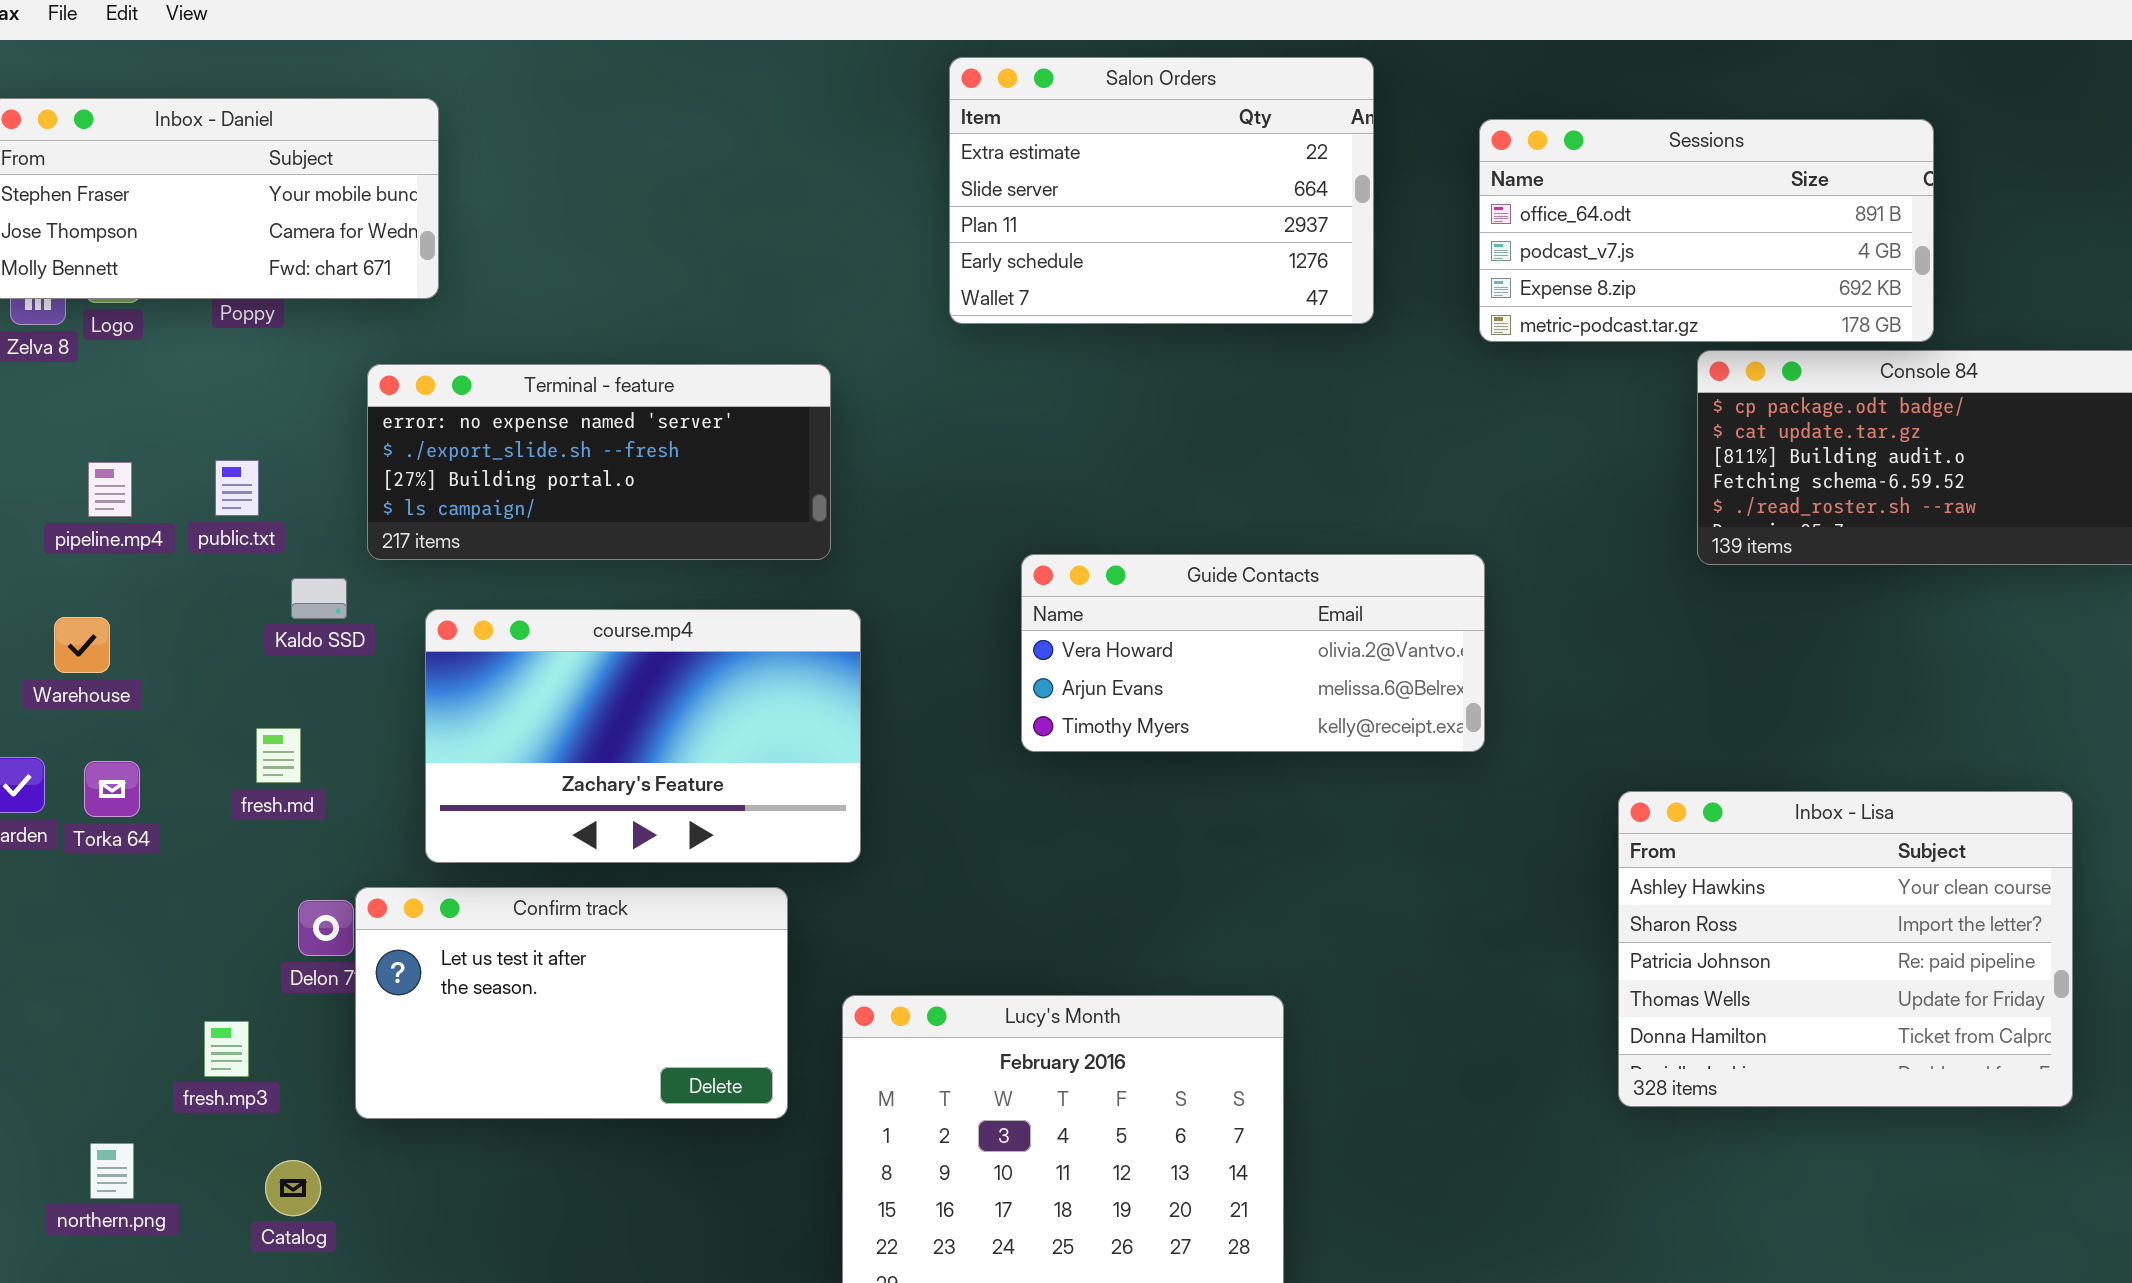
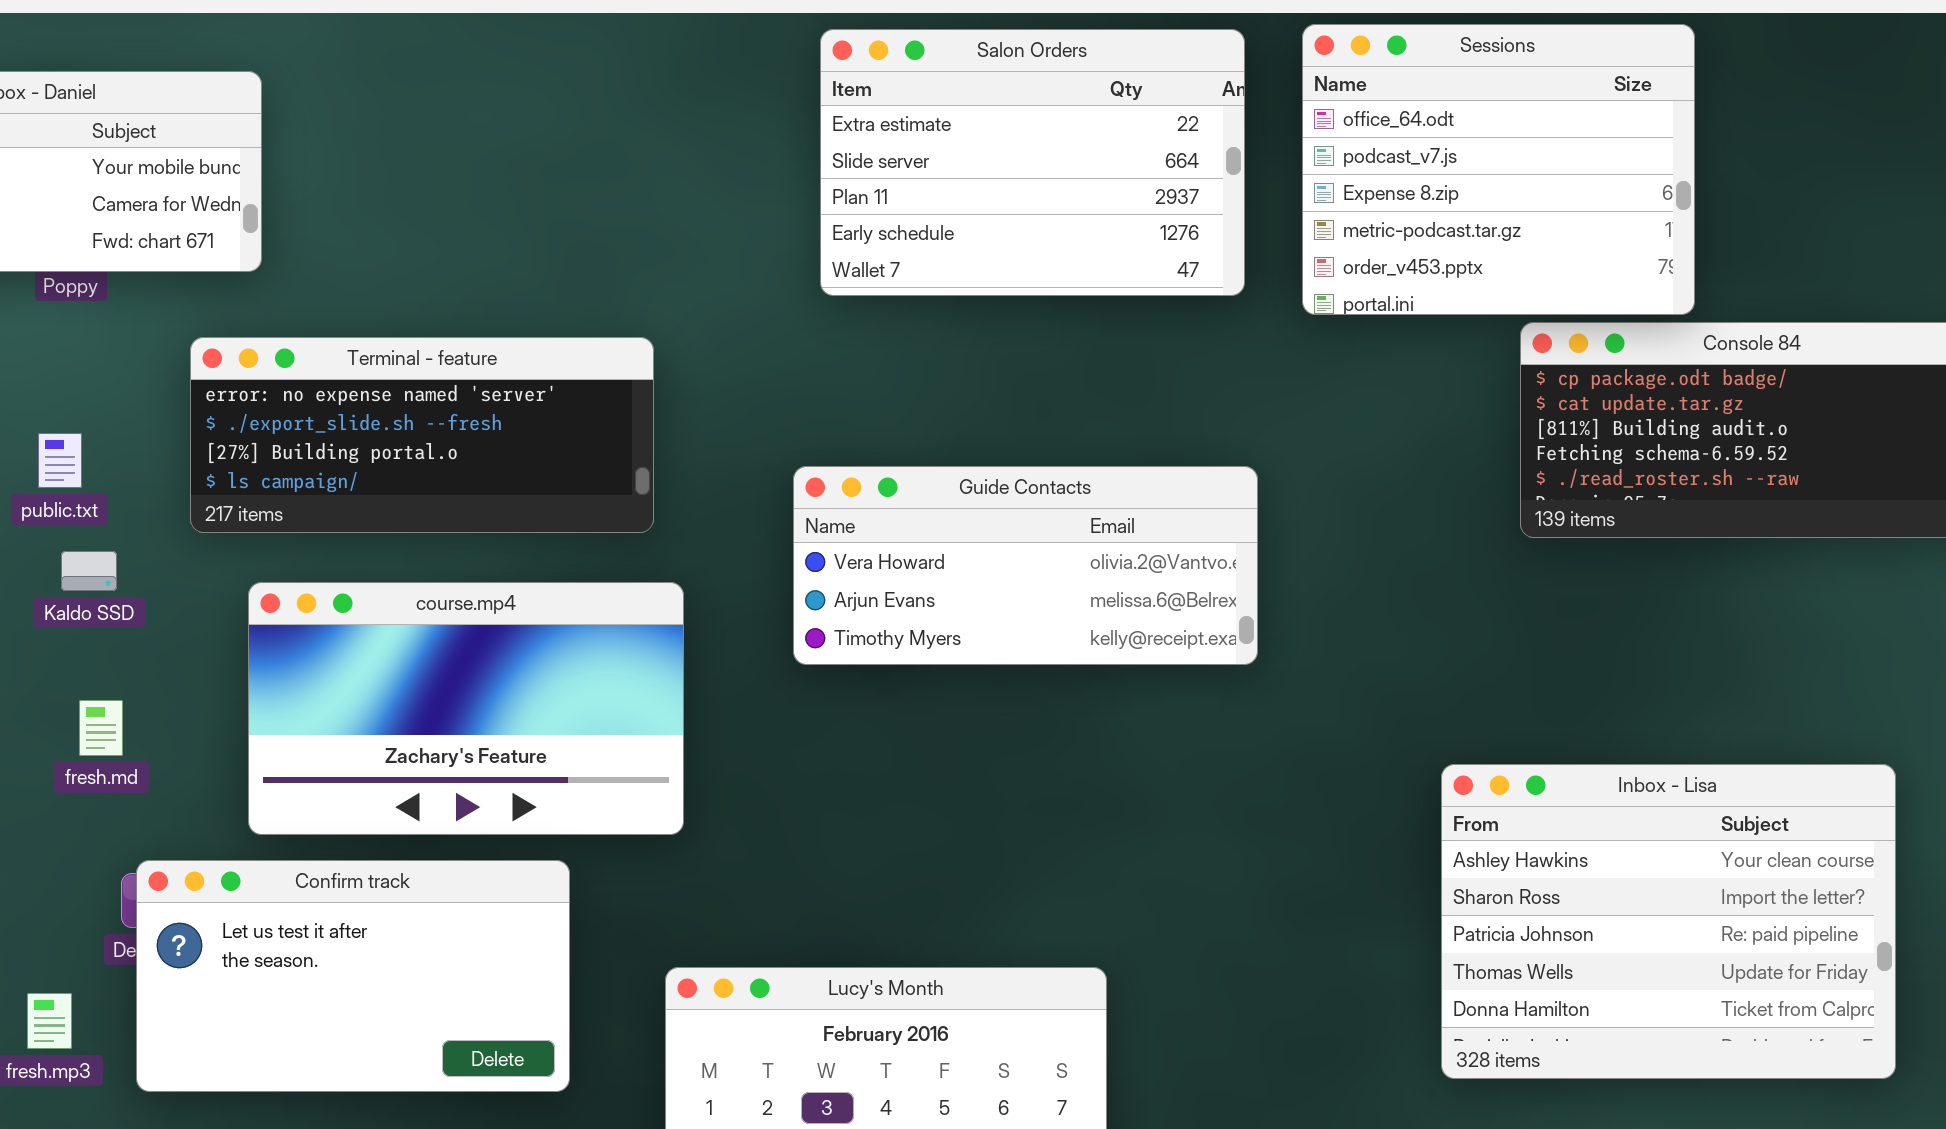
Salon Orders: [949,57,1374,324] -> [820,29,1245,296], moved
Sessions: [1479,119,1934,342] -> [1302,24,1695,315], resized
Guide Contacts: [1021,554,1485,752] -> [793,466,1258,665], moved
Kaldo SSD: [291,578,347,619] -> [61,551,117,591], moved
Confirm track: [355,887,788,1119] -> [136,860,570,1092], moved

